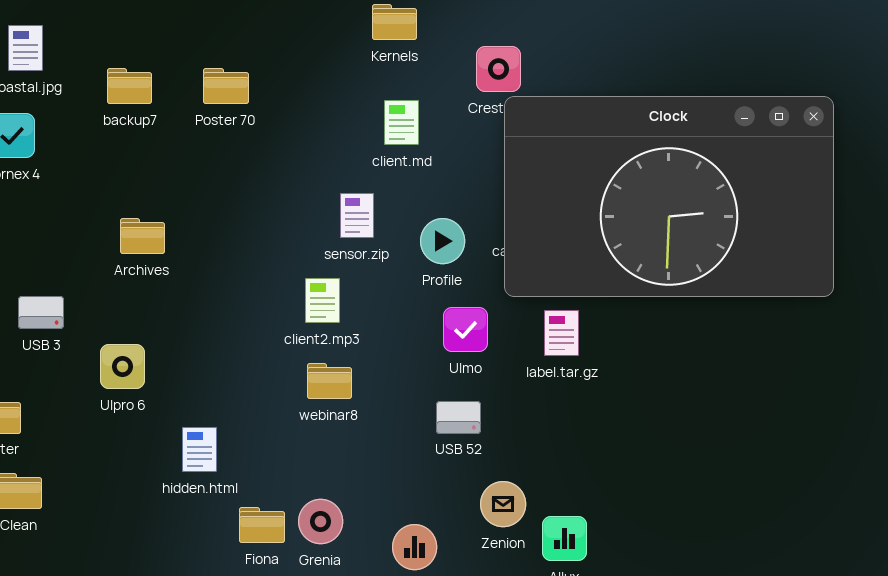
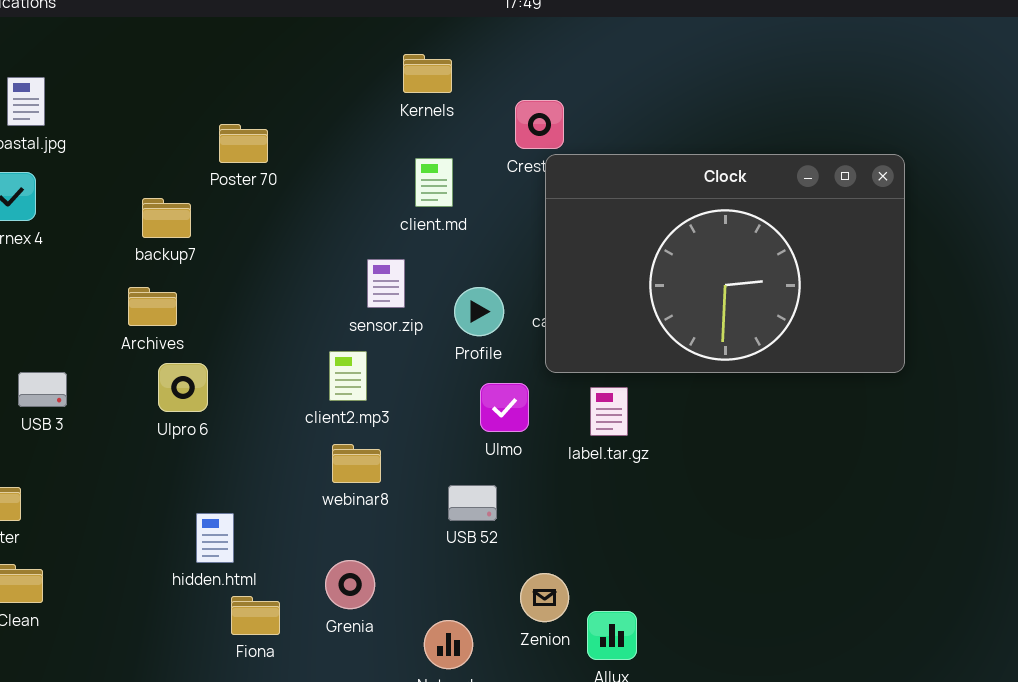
backup7: [107,68,152,104] -> [142,198,191,238], moved
Ulpro 6: [100,344,145,389] -> [158,363,208,412], moved
USB 52: [436,401,481,434] -> [448,485,497,521], moved
Grenia: [298,499,343,544] -> [325,560,375,609], moved
Fiona: [239,507,285,543] -> [231,596,280,635], moved

